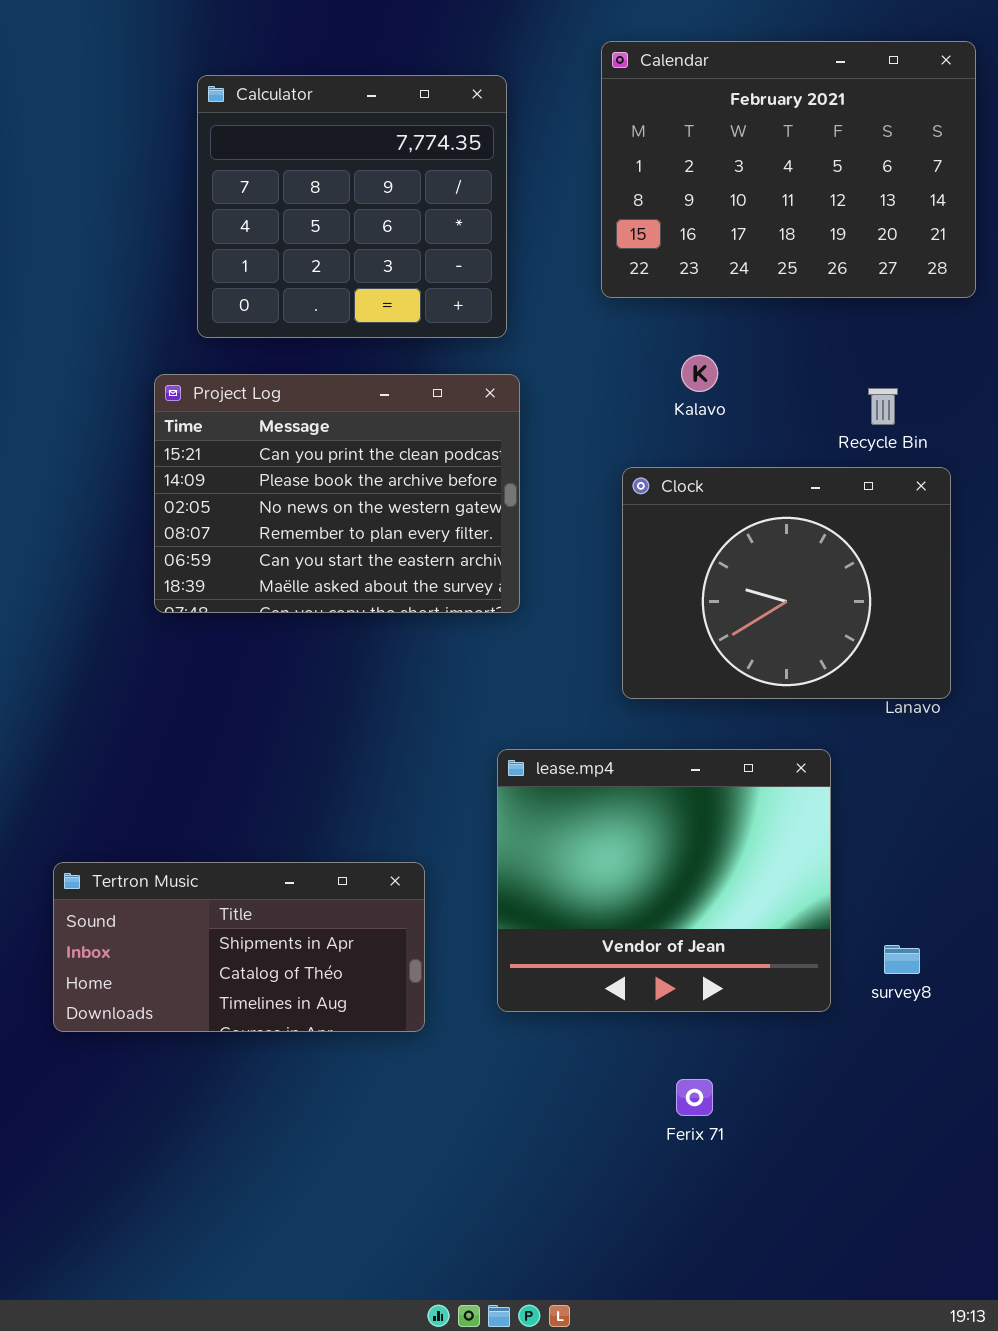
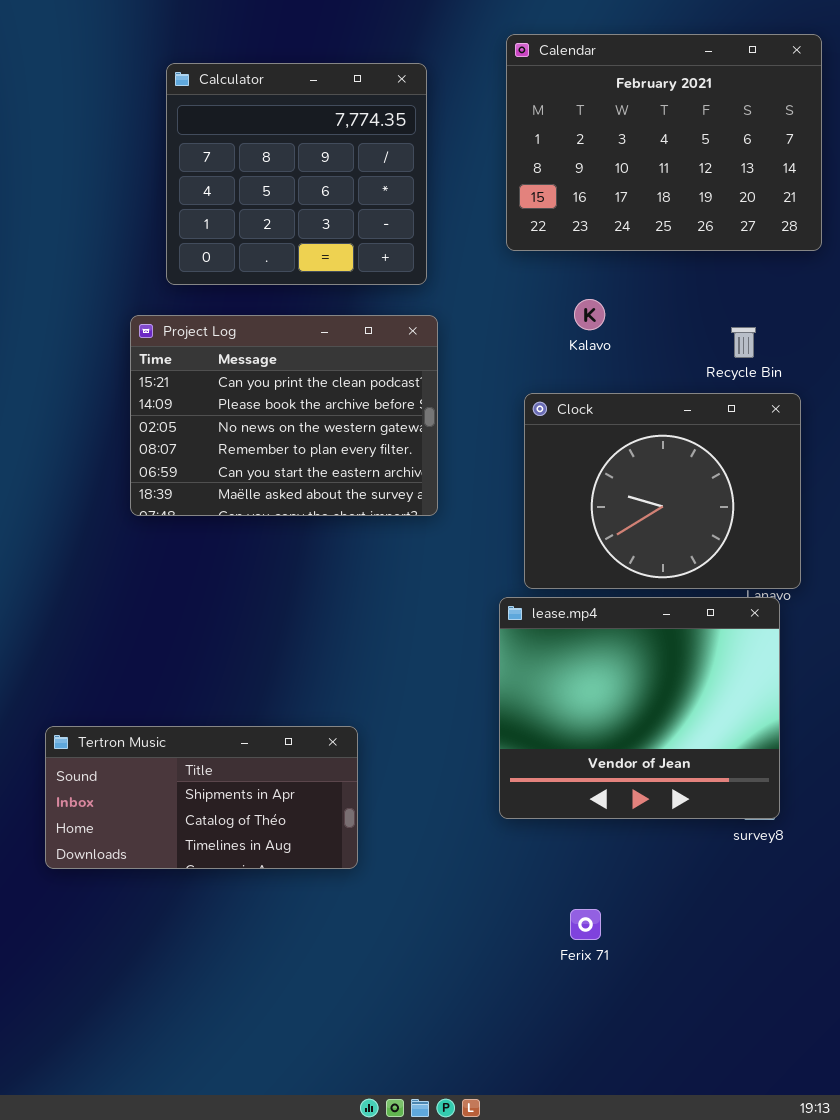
lease.mp4: [497,749,831,1012] -> [499,597,780,819], moved

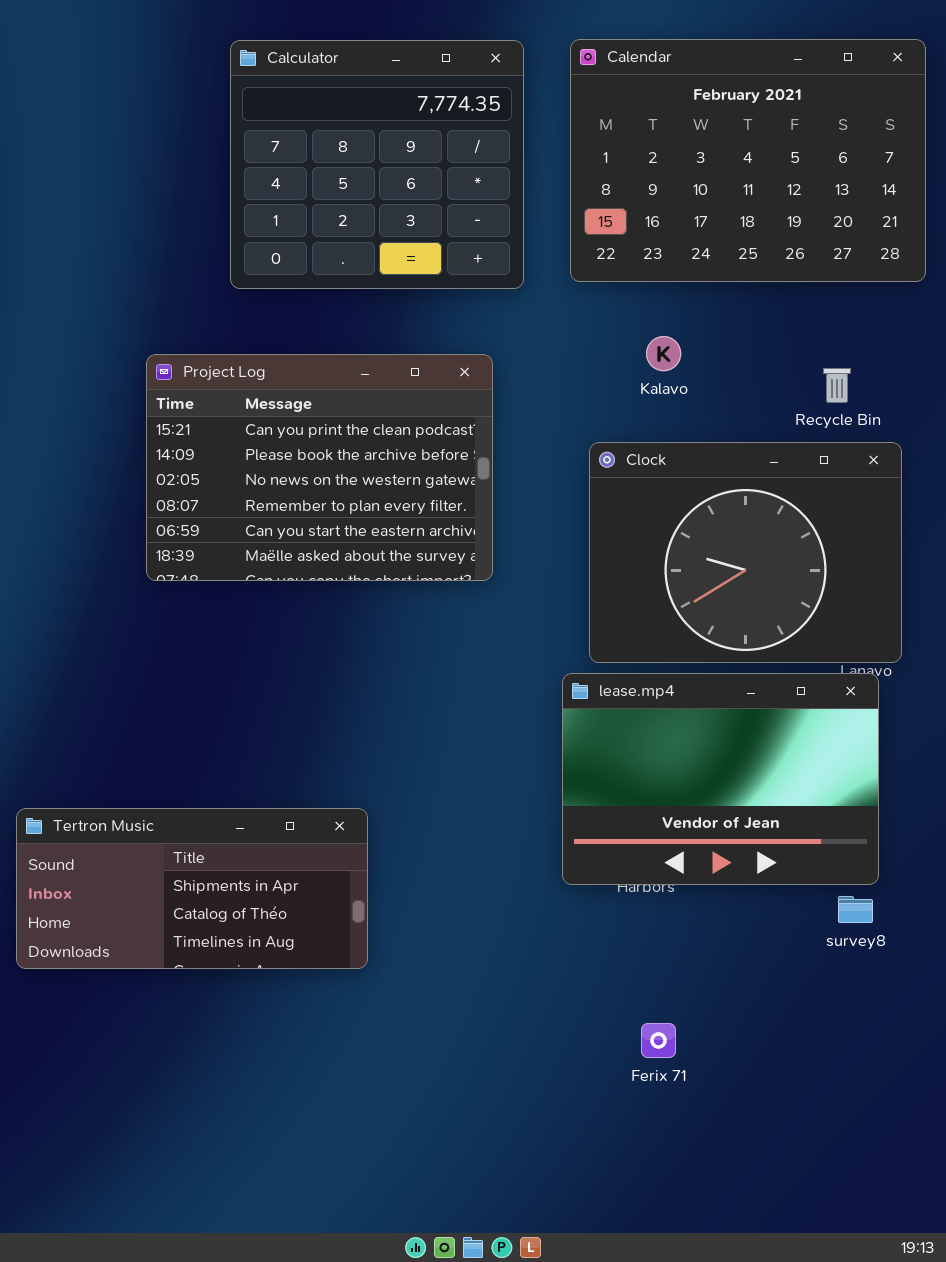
Calculator: [166,63,427,285] -> [230,40,524,289], moved
lease.mp4: [499,597,780,819] -> [562,673,879,885], resized
Tertron Music: [45,726,358,869] -> [16,808,368,969], moved

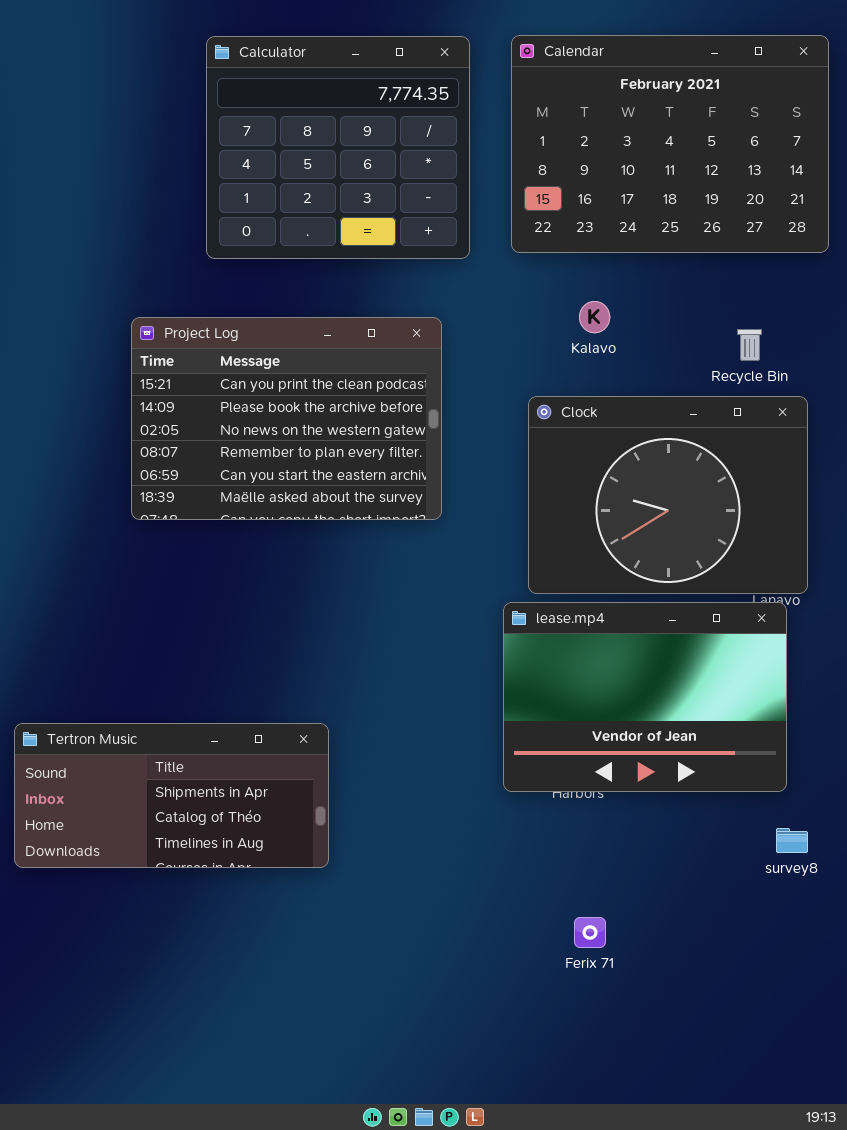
survey8: [838,896,873,923] -> [776,828,808,853], moved

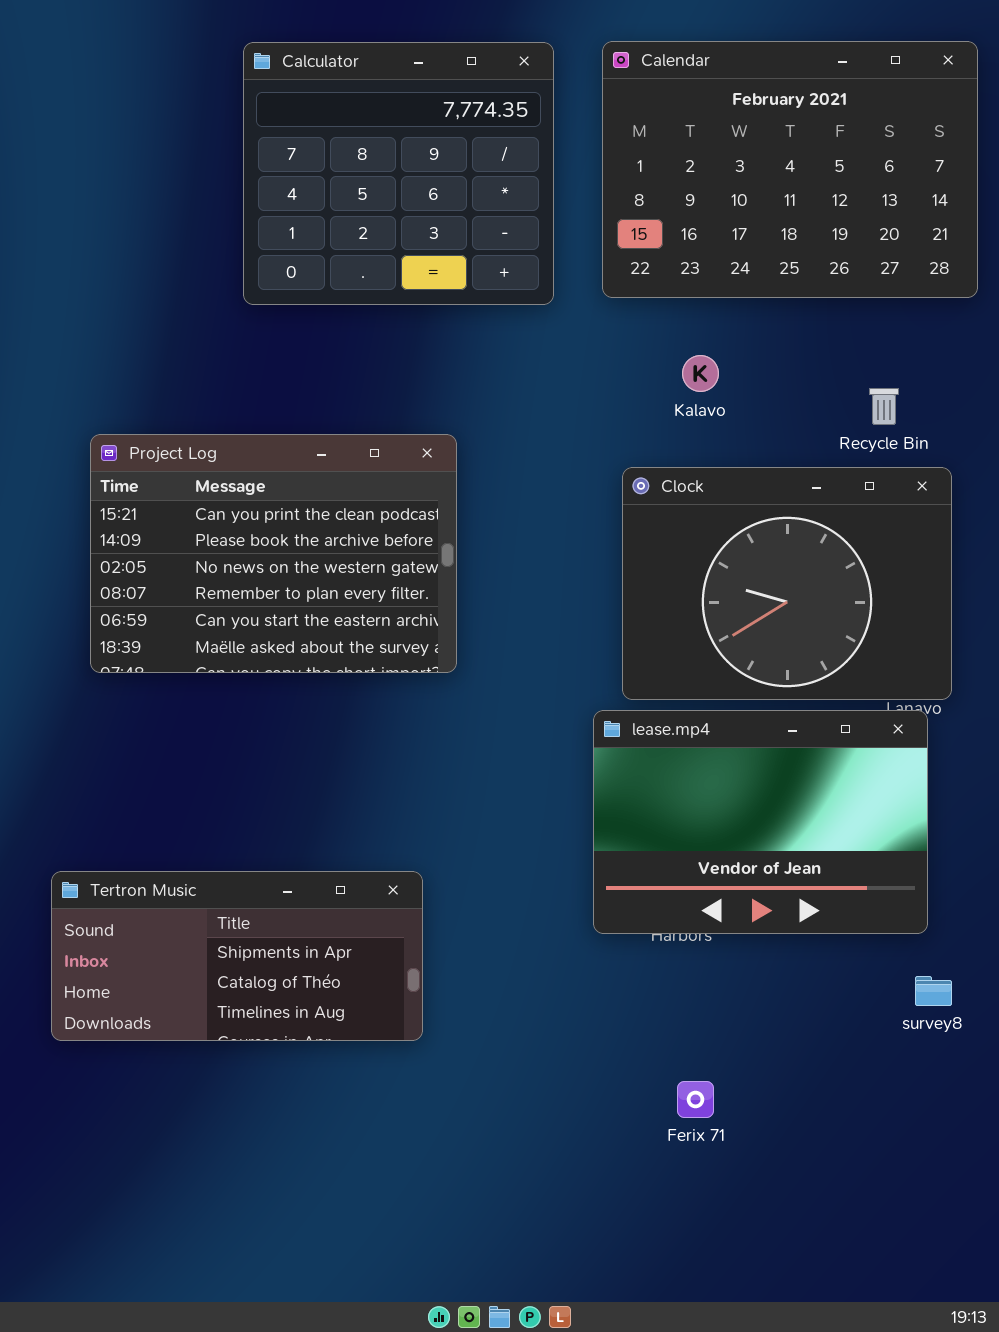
Project Log: [131,317,442,520] -> [90,434,457,673], moved
Tertron Music: [14,723,329,868] -> [51,871,423,1041], moved

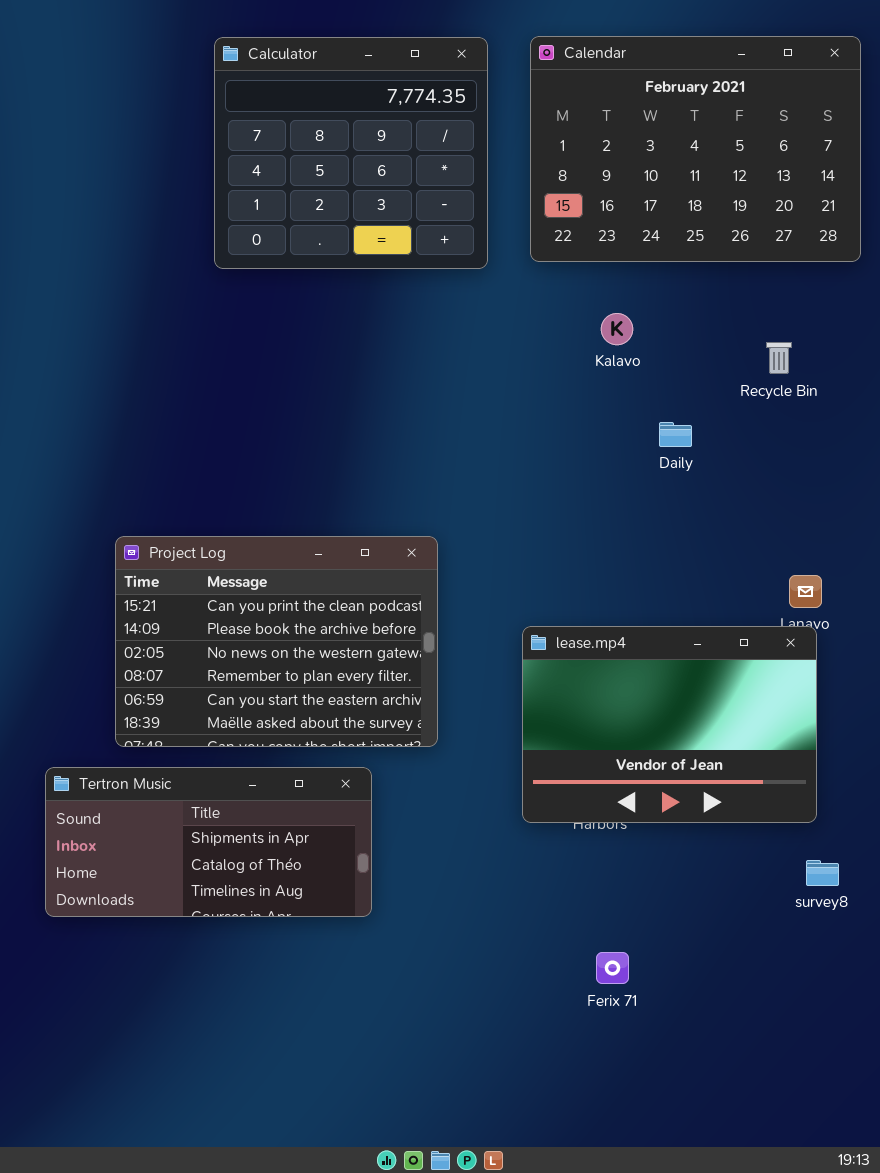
Project Log: [90,434,457,673] -> [115,536,438,747], moved
Clock: [622,467,952,700] -> none, closed

